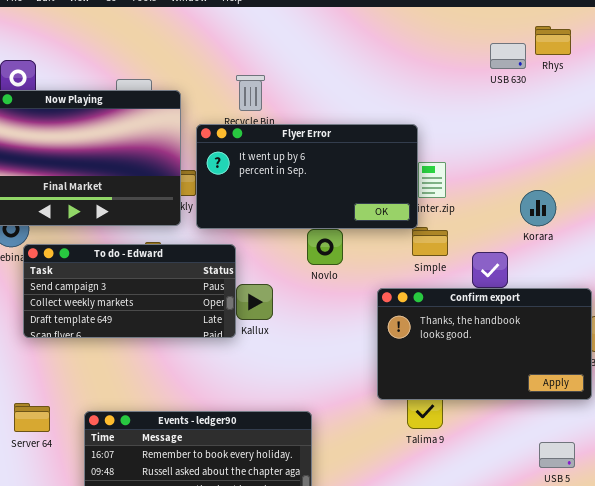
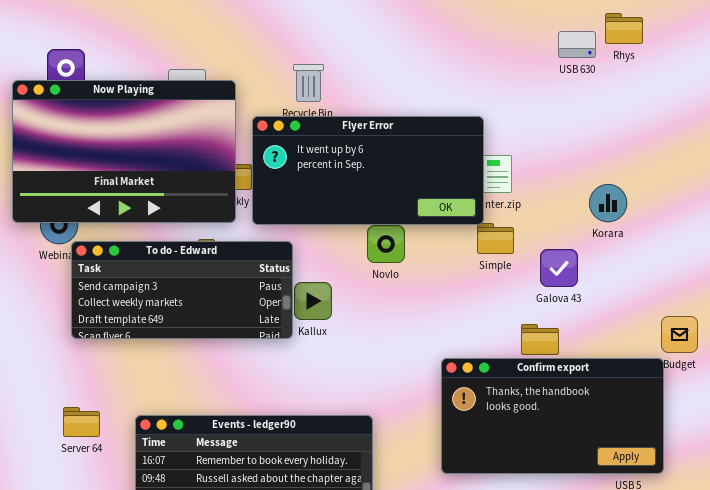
Confirm export: [377,288,592,400] -> [441,358,664,474], moved

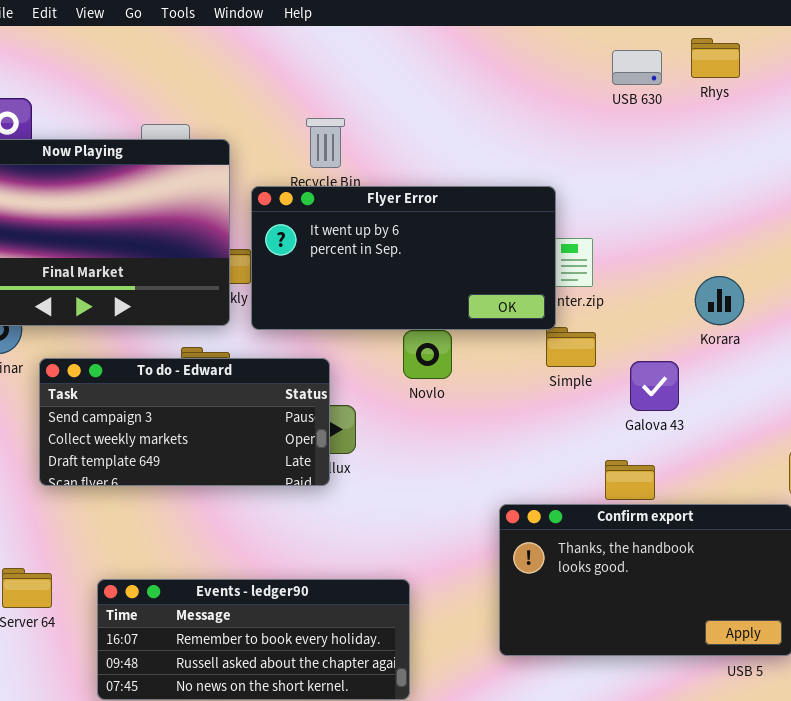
Rhys: [605,13,643,44] -> [691,38,740,78], moved
USB 630: [558,31,596,58] -> [612,50,662,85], moved
To do - Edward: [71,241,293,339] -> [39,358,330,486], moved

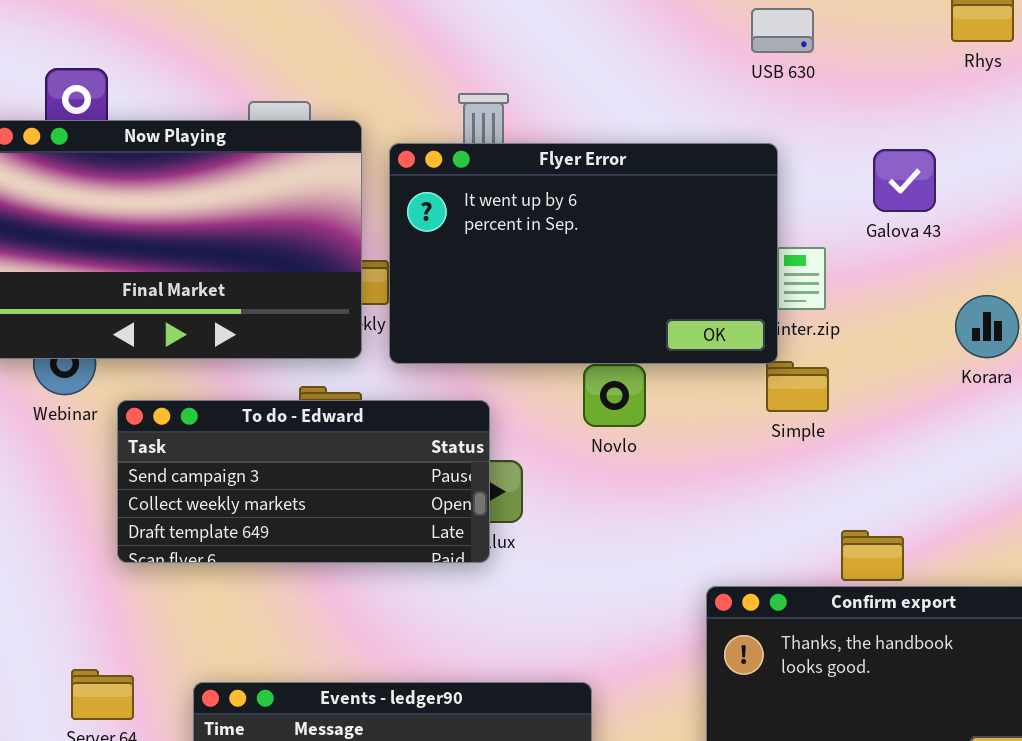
USB 630: [612,50,662,85] -> [751,8,814,53], moved
Flyer Error: [251,186,556,330] -> [389,143,778,364], resized
Galova 43: [630,361,679,411] -> [873,149,936,212], moved

